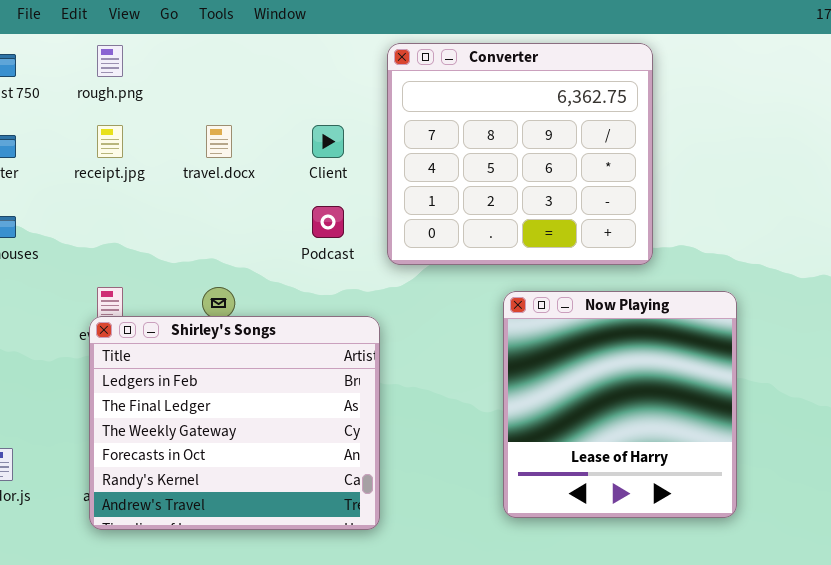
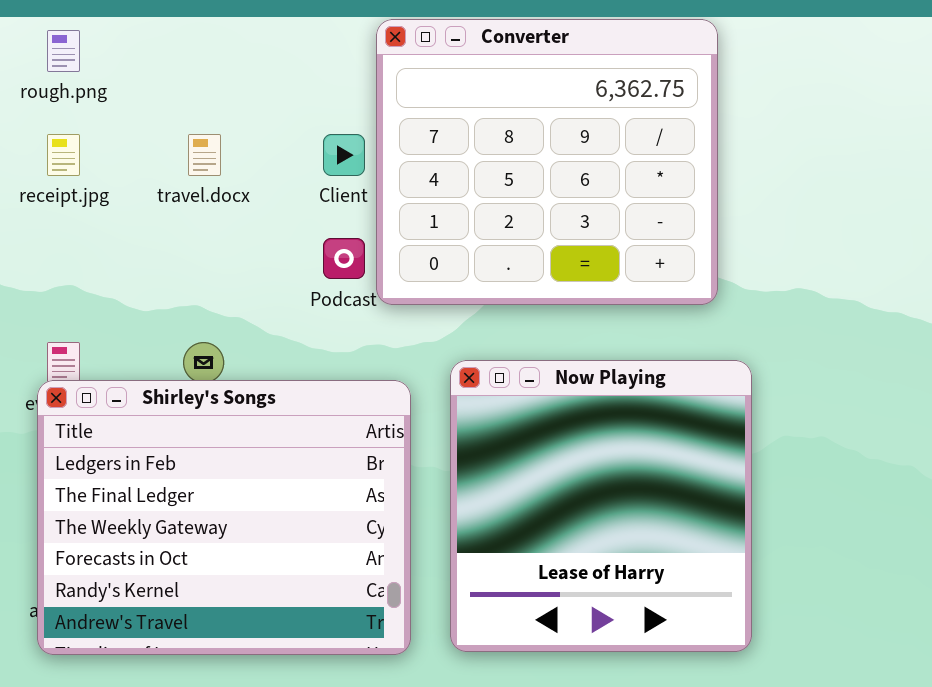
Converter: [387,43,653,265] -> [376,19,718,305], moved
Now Playing: [503,291,737,518] -> [450,360,752,652], moved

